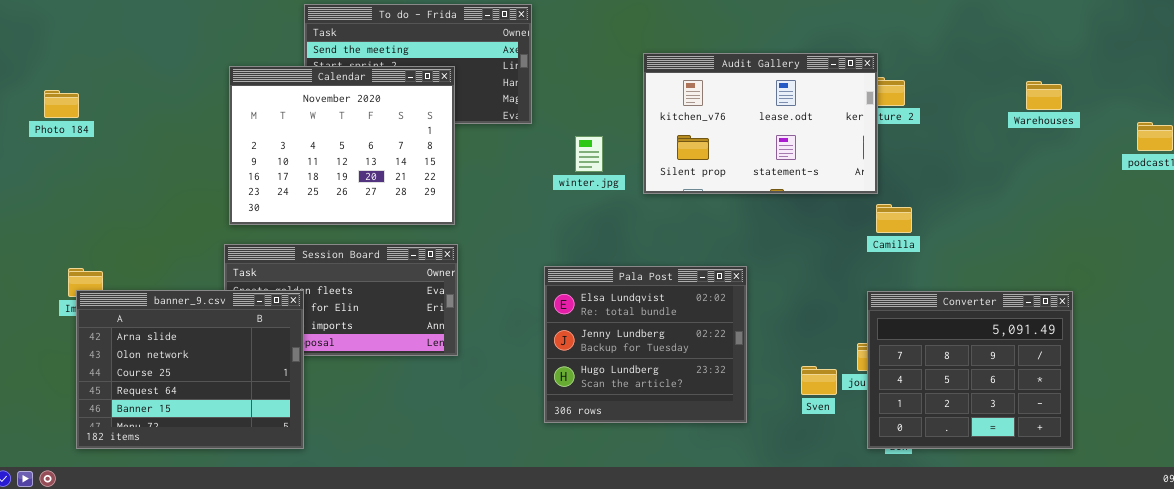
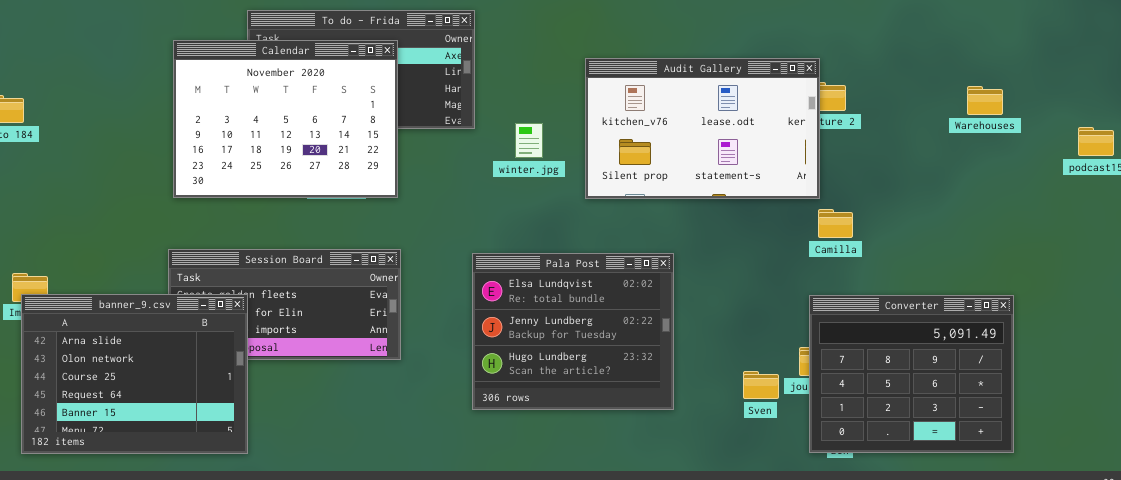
Calendar: [229,66,455,225] -> [173,40,398,198], moved
winter.jpg: [575,136,603,172] -> [515,123,543,158], moved
Pala Post: [544,266,747,423] -> [472,253,674,410], moved

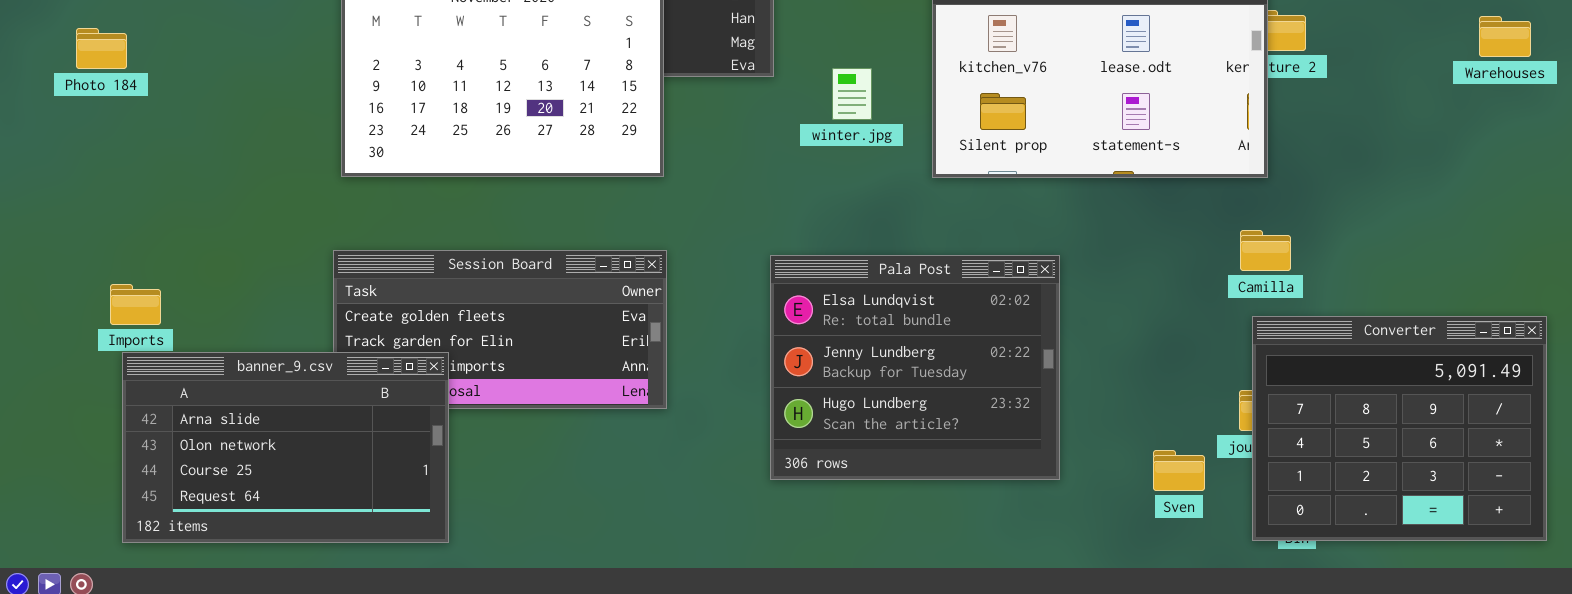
Camilla: [818,209,853,238] -> [1240,230,1291,271], moved
banner_9.csv: [21,294,248,454] -> [122,352,449,543], resized
Sven: [743,371,779,399] -> [1153,450,1205,491], moved

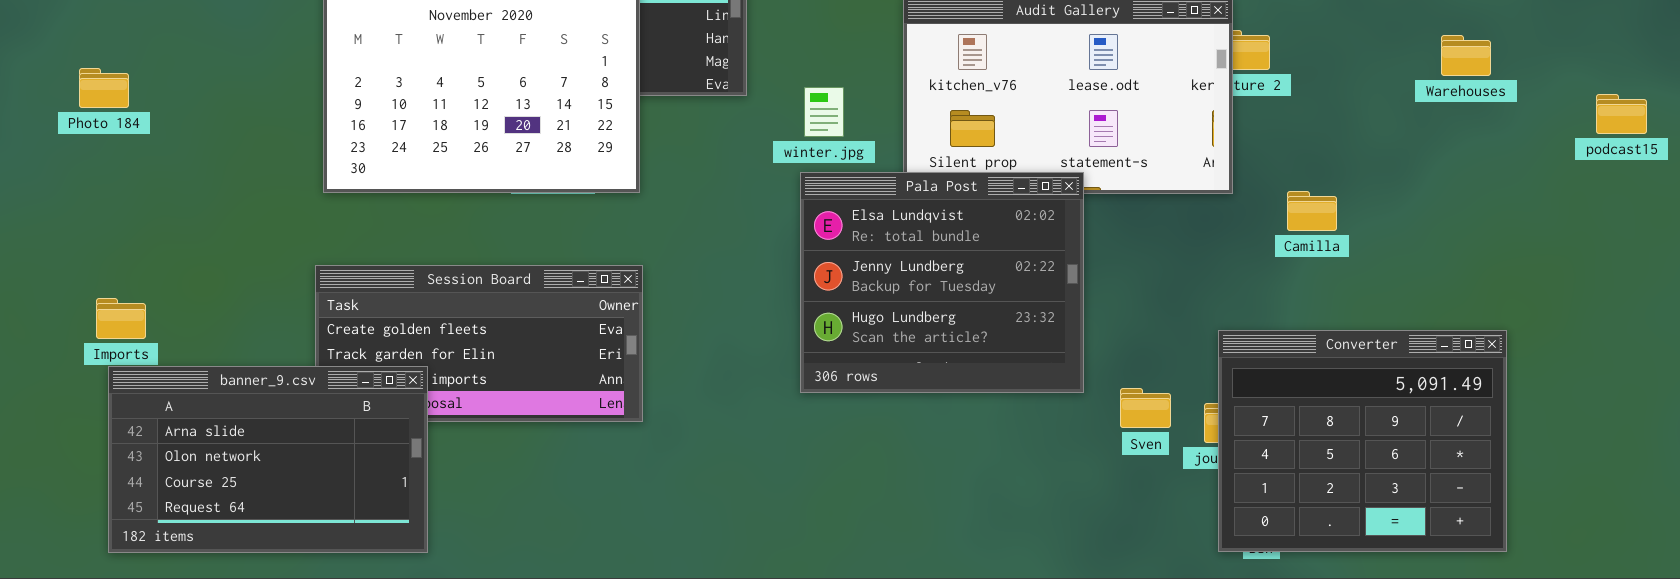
Photo 184: [76,28,127,69] -> [79,68,129,108], moved
Camilla: [1240,230,1291,271] -> [1287,191,1337,231], moved
Pala Post: [770,255,1060,480] -> [800,172,1084,393], moved
Sven: [1153,450,1205,491] -> [1120,388,1171,428], moved

